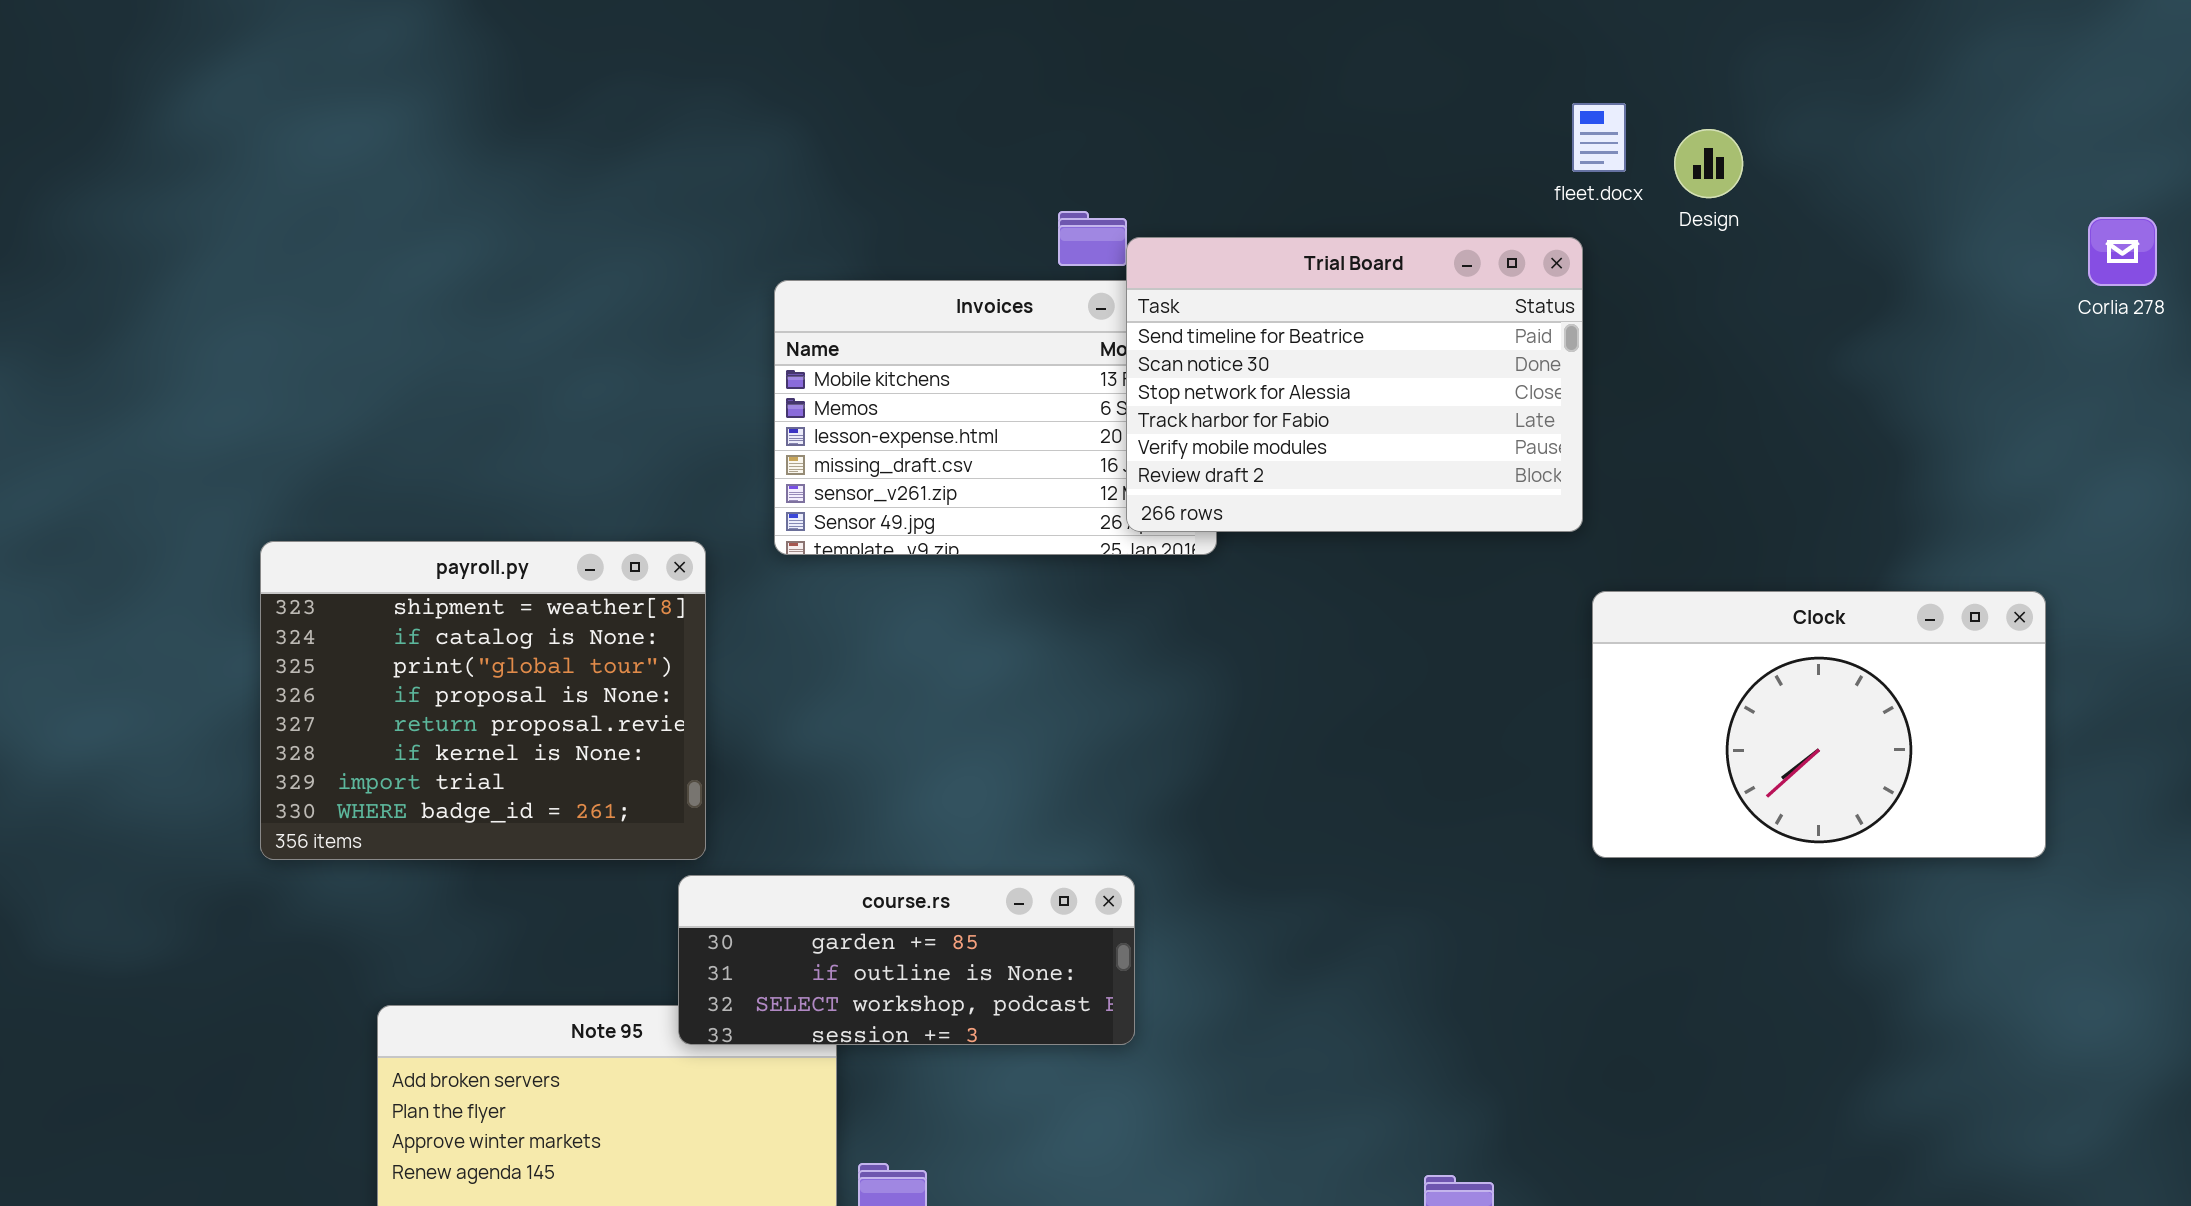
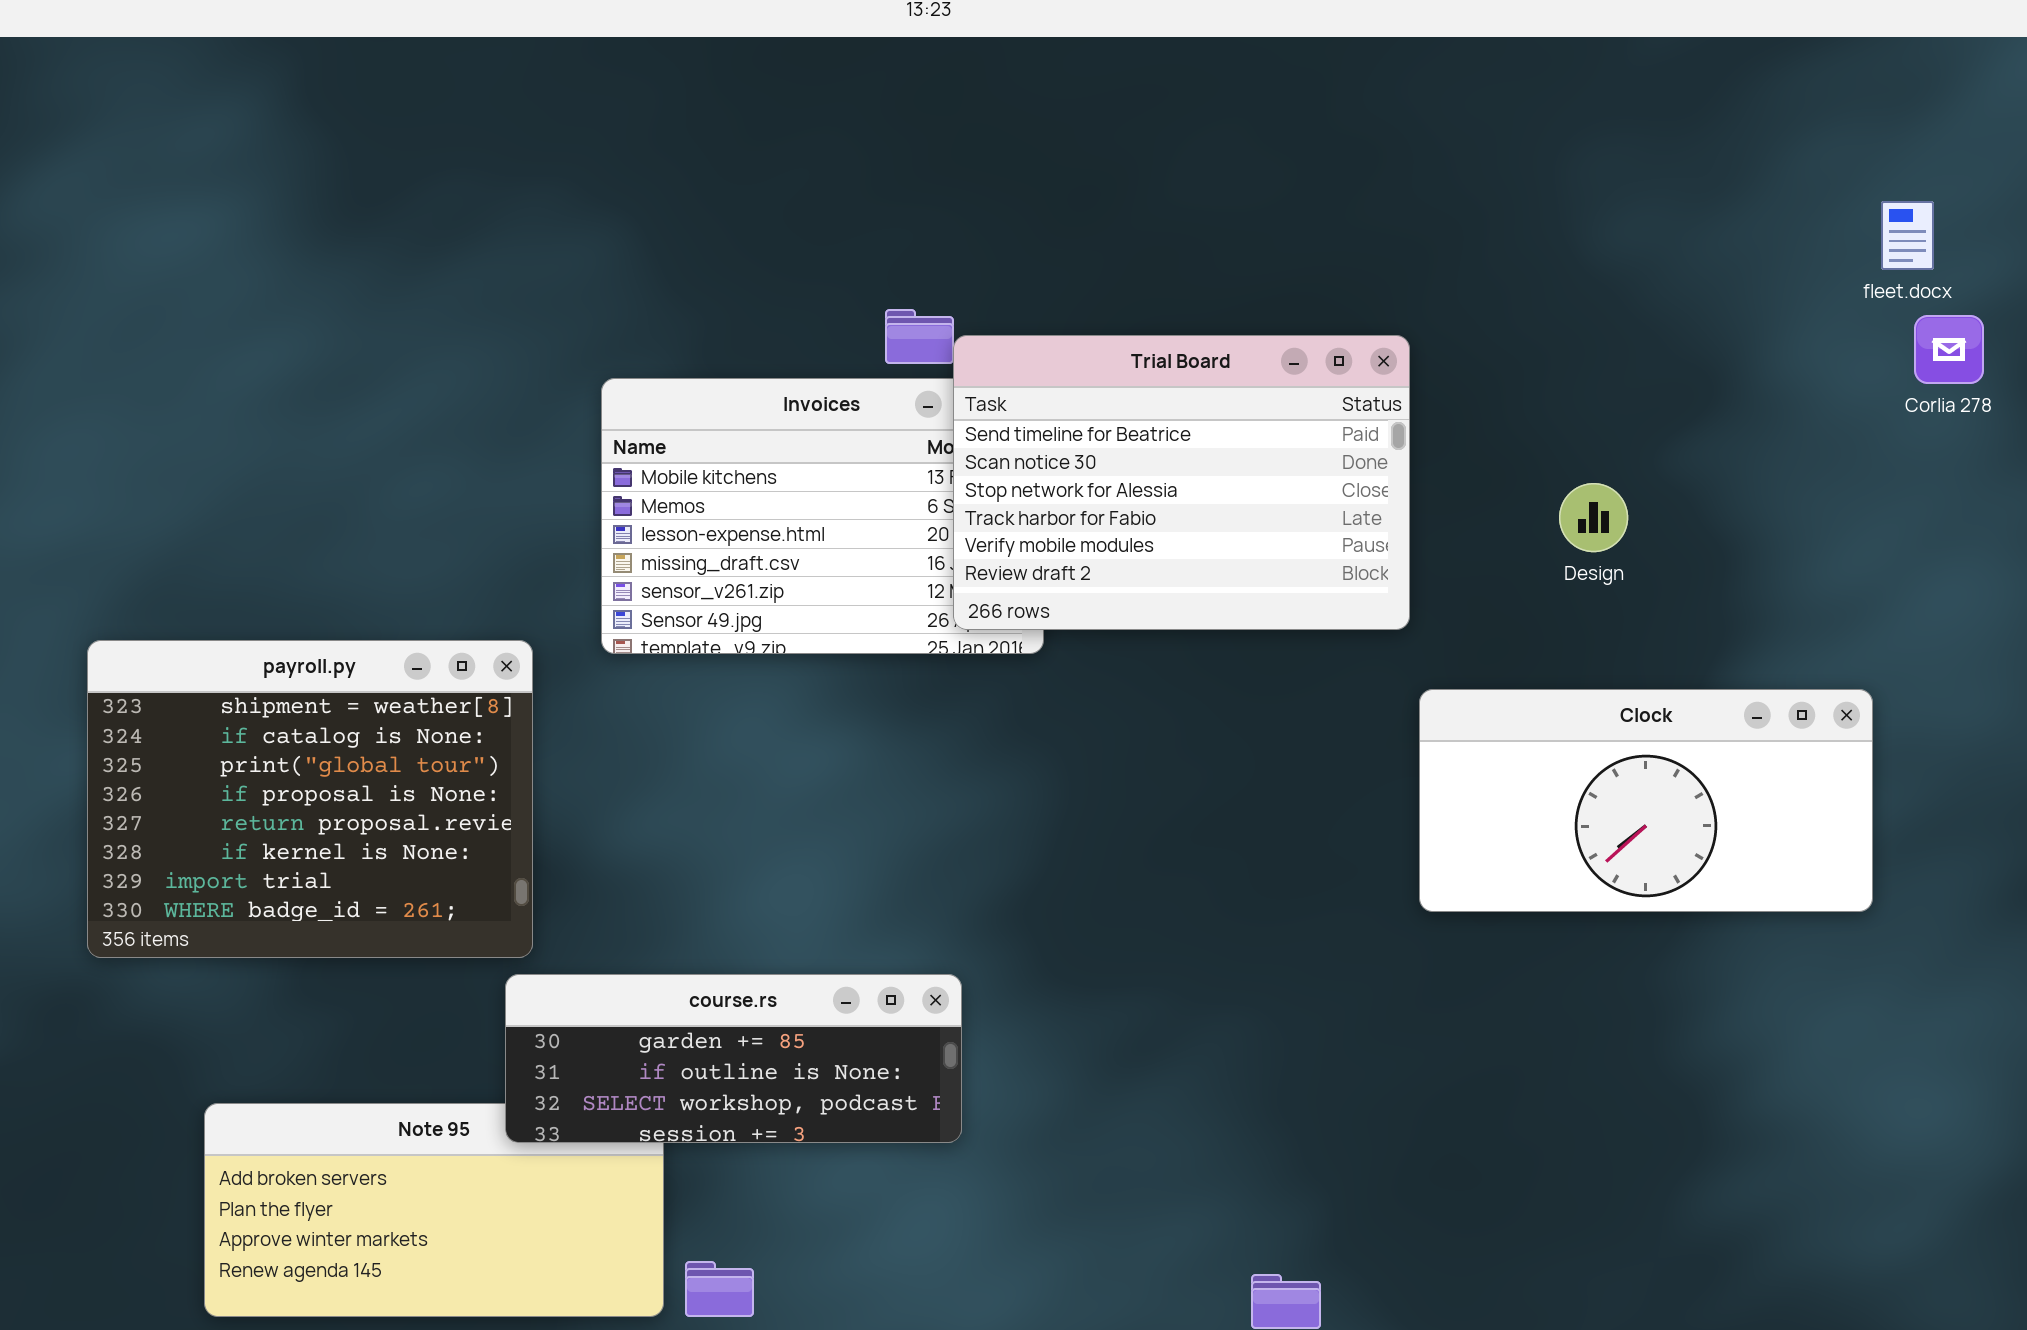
fleet.docx: [1572,103,1626,172] -> [1881,201,1934,270], moved
Design: [1674,129,1743,198] -> [1559,483,1628,552], moved
Clock: [1592,591,2046,858] -> [1419,689,1873,912], resized

